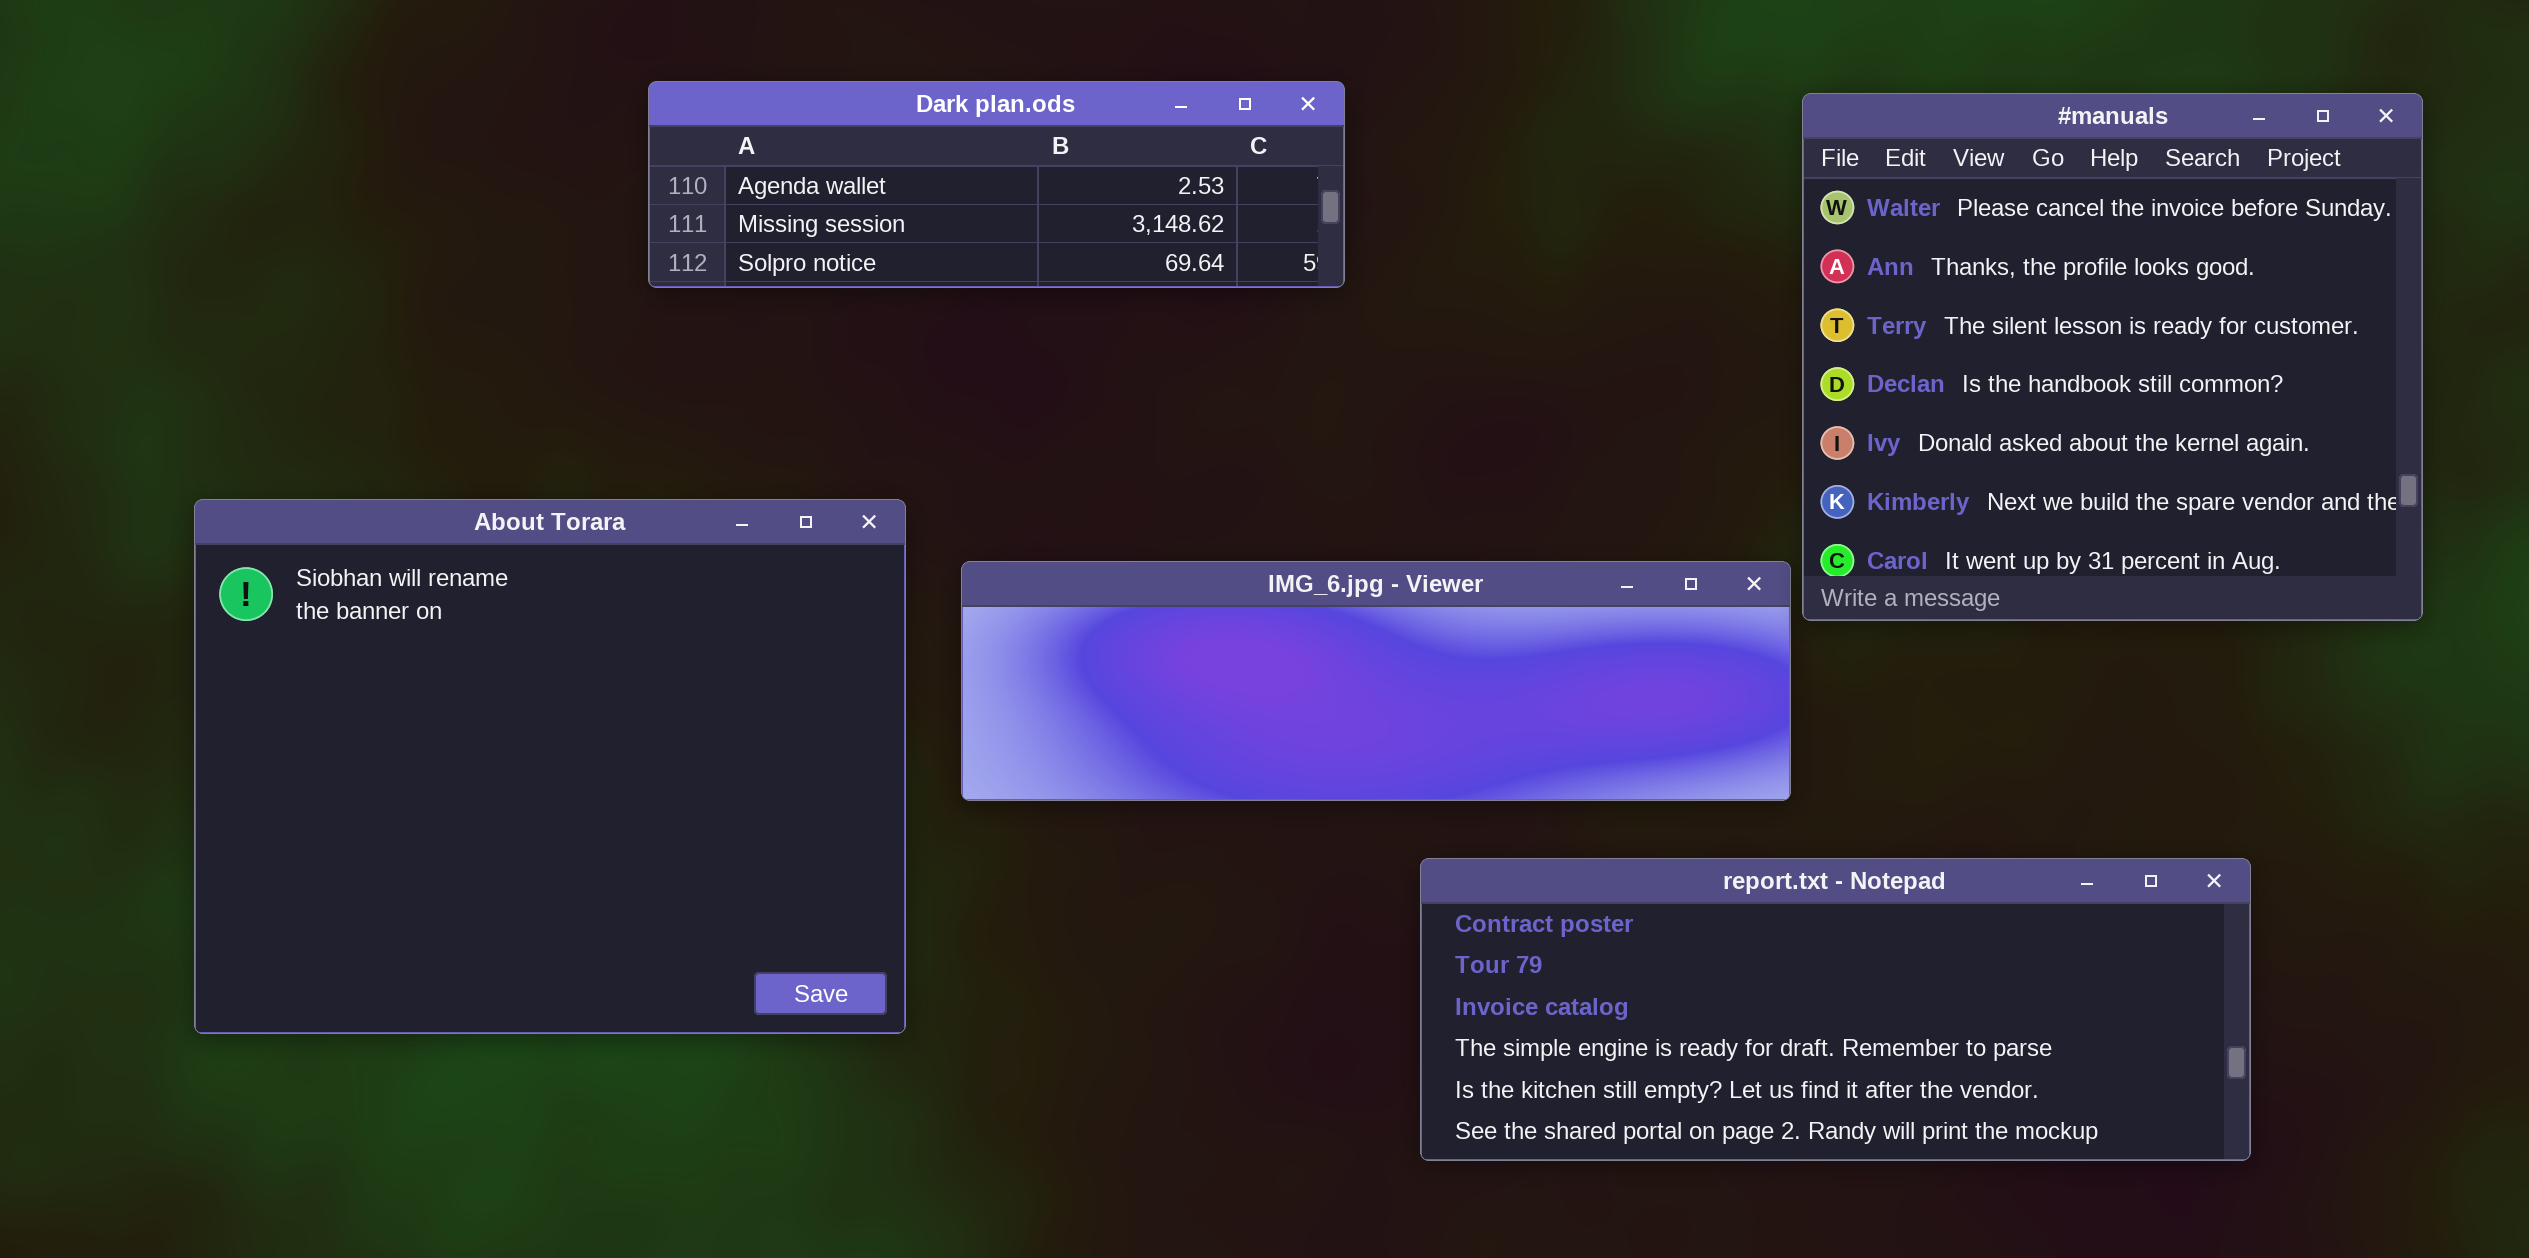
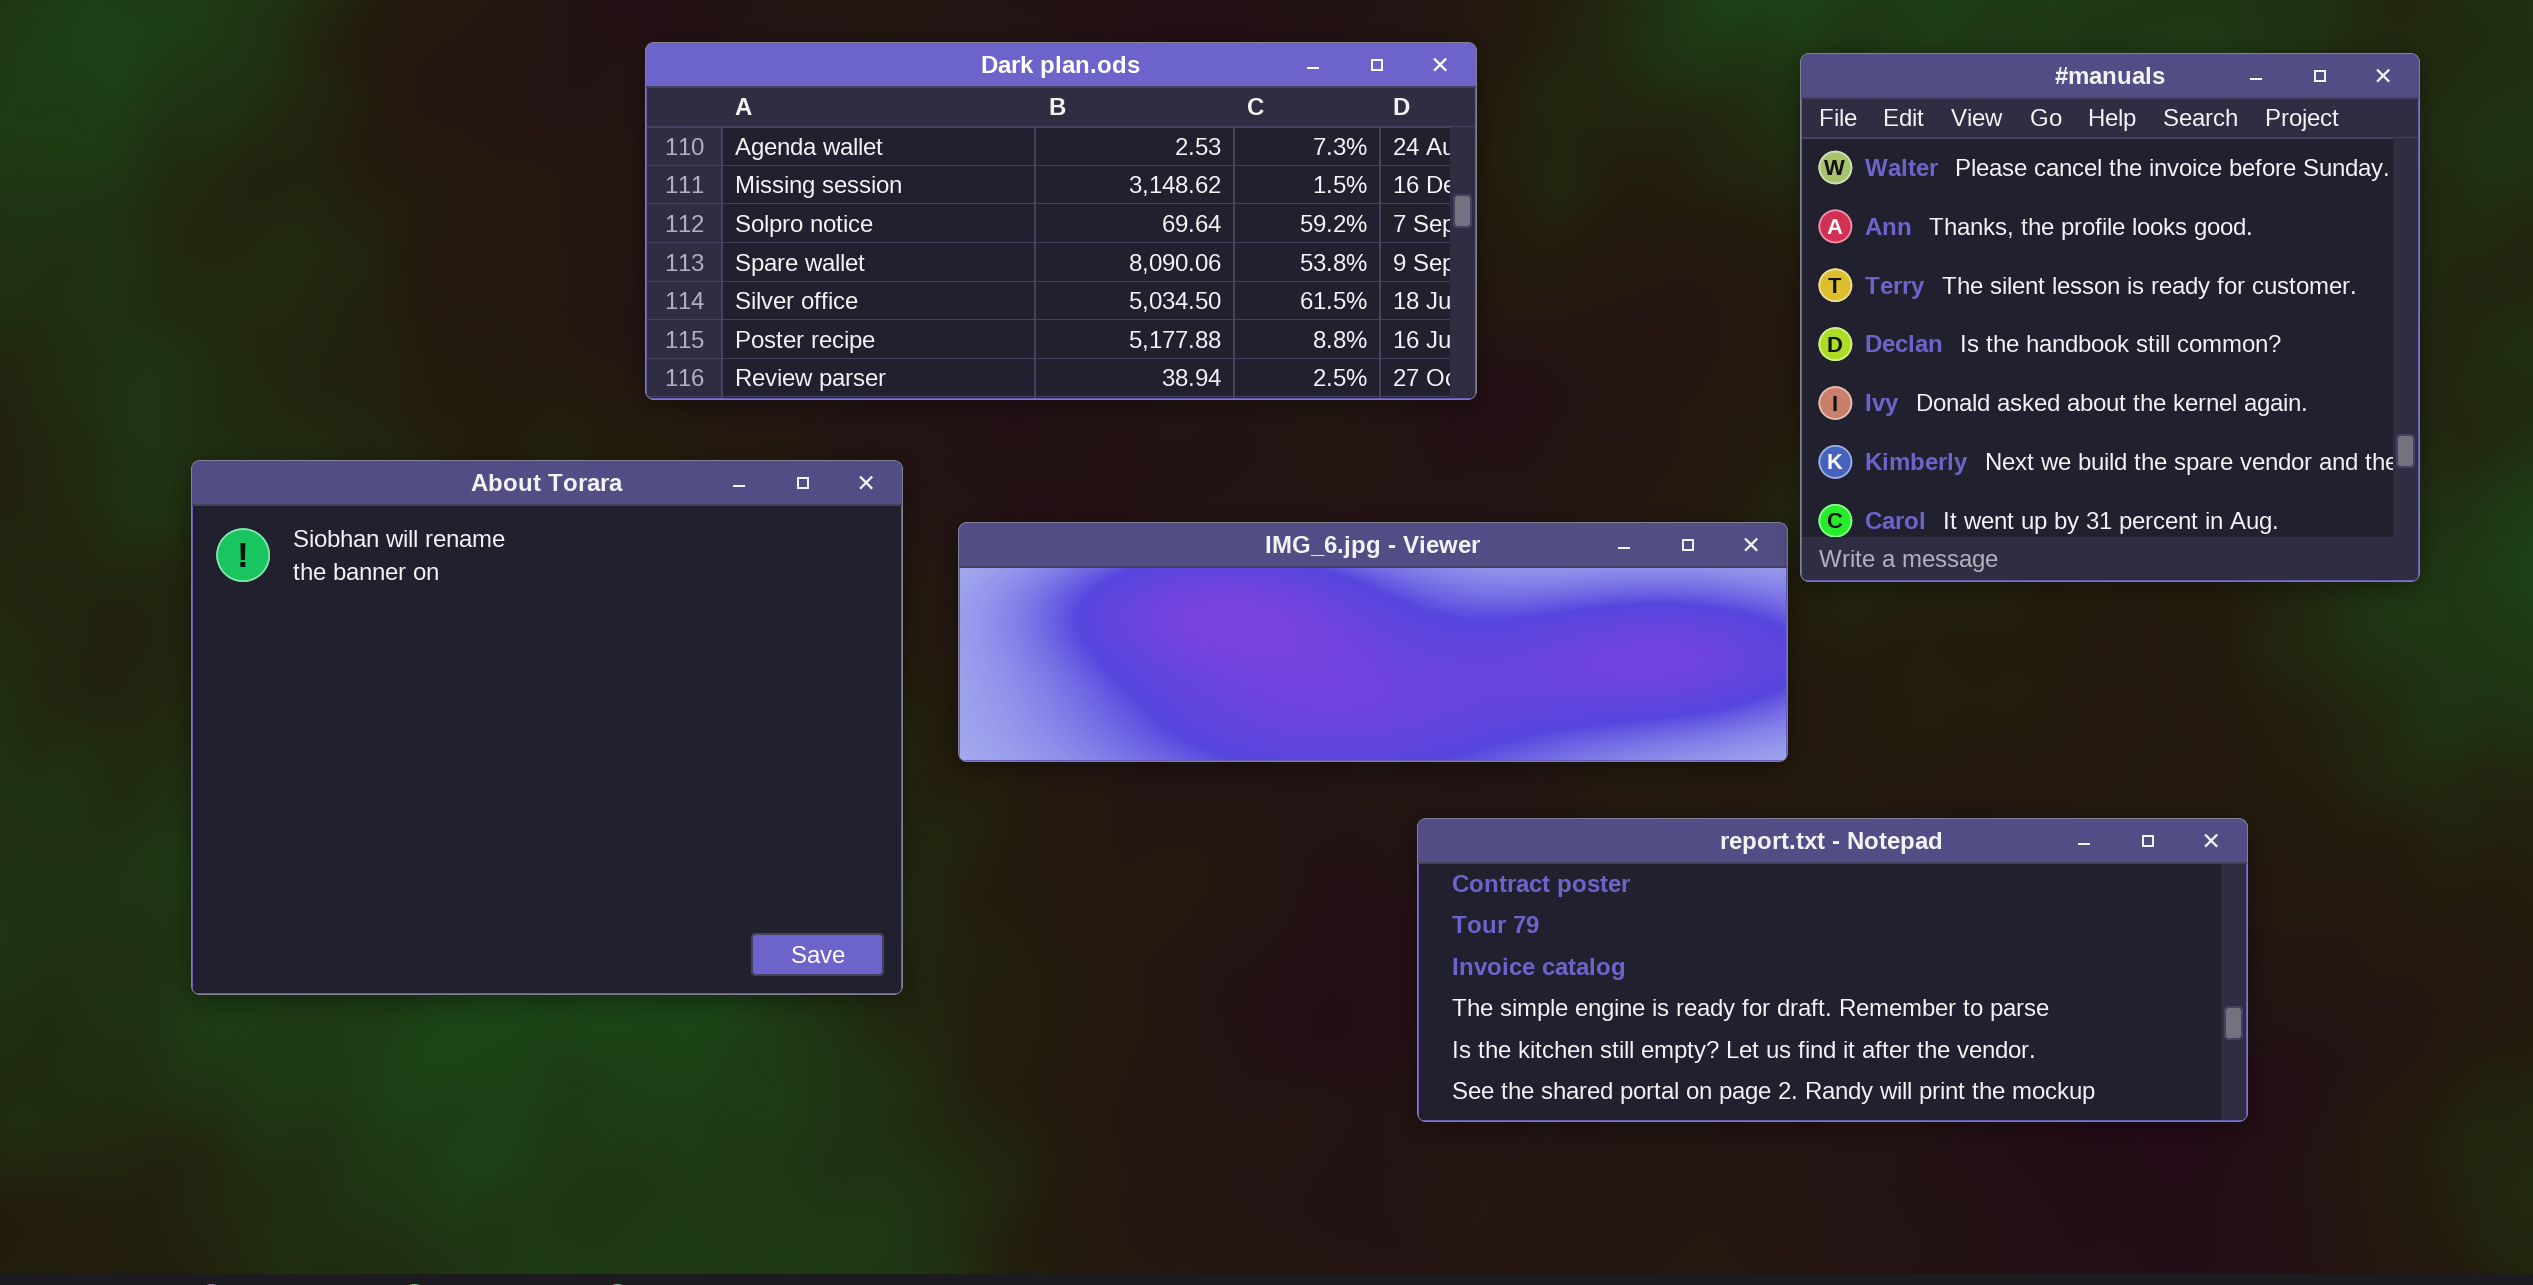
Dark plan.ods: [648,81,1345,288] -> [645,42,1477,400], resized

